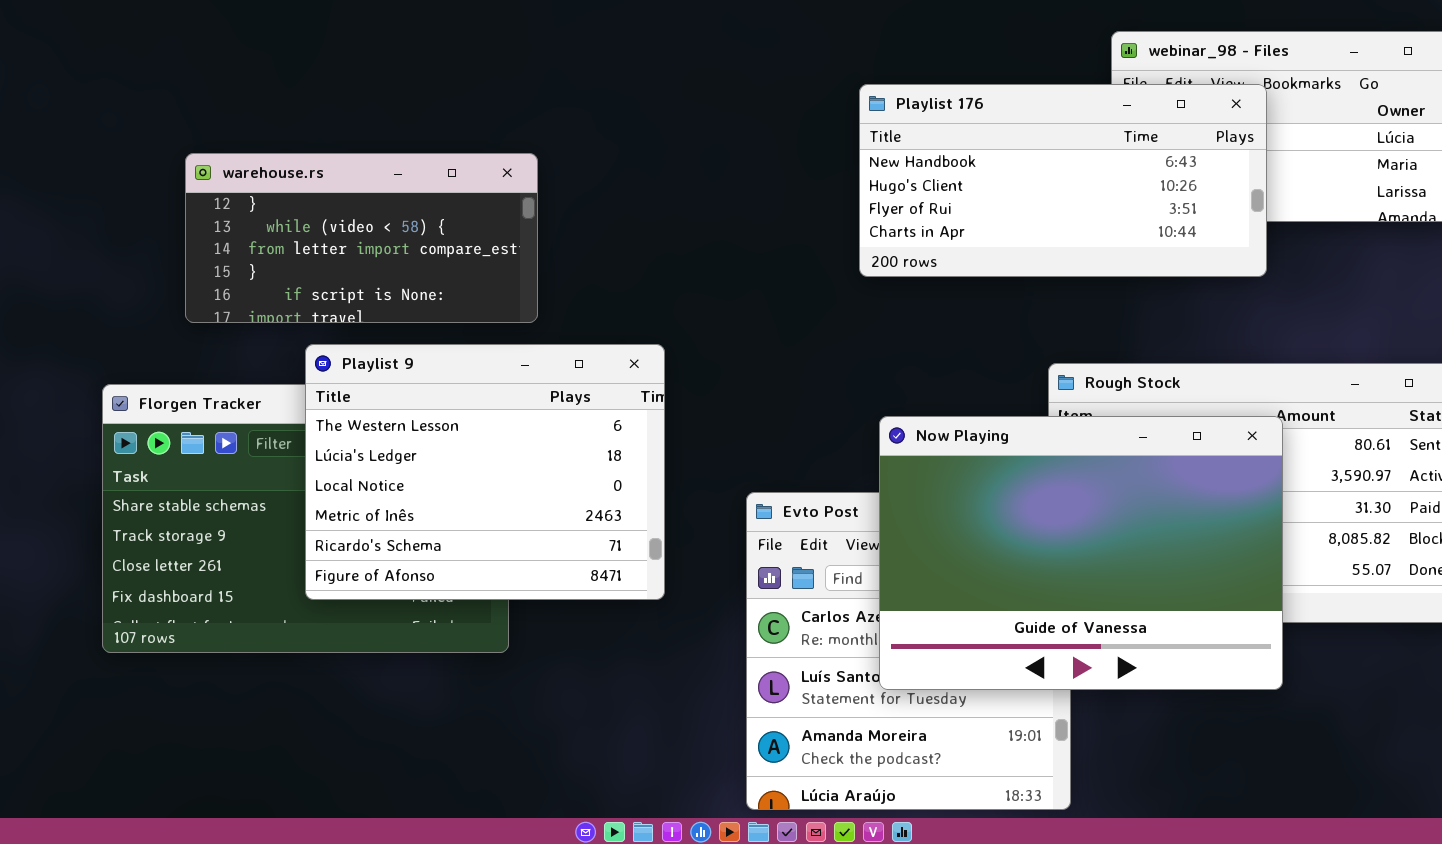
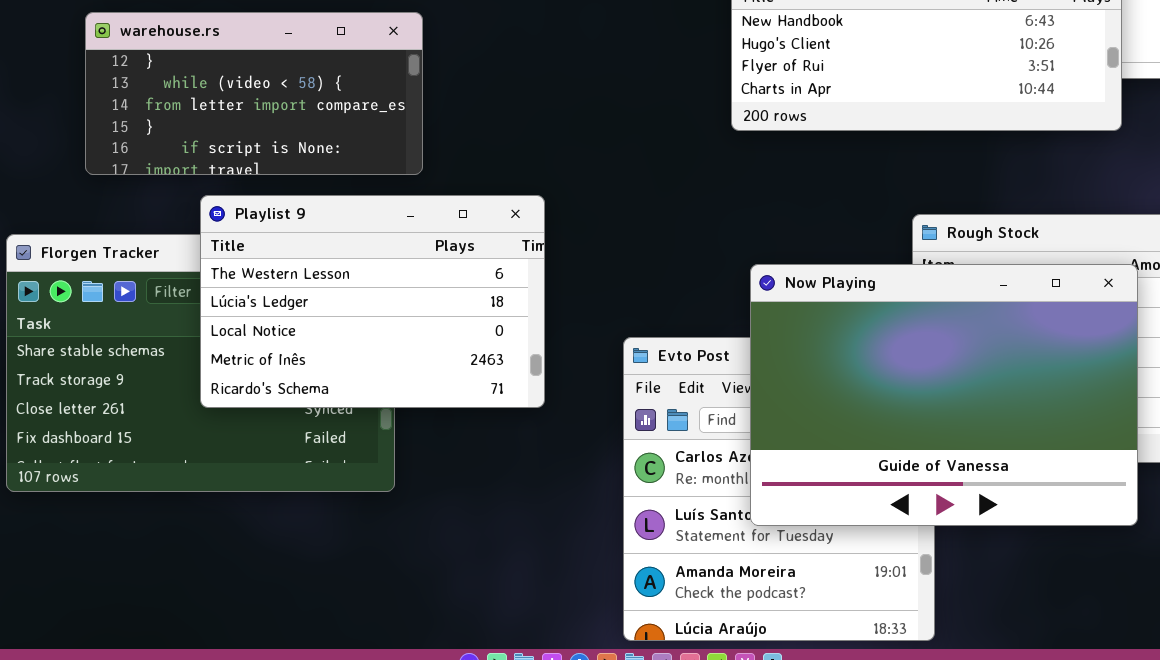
Playlist 9: [305,344,665,600] -> [200,195,545,408], resized

